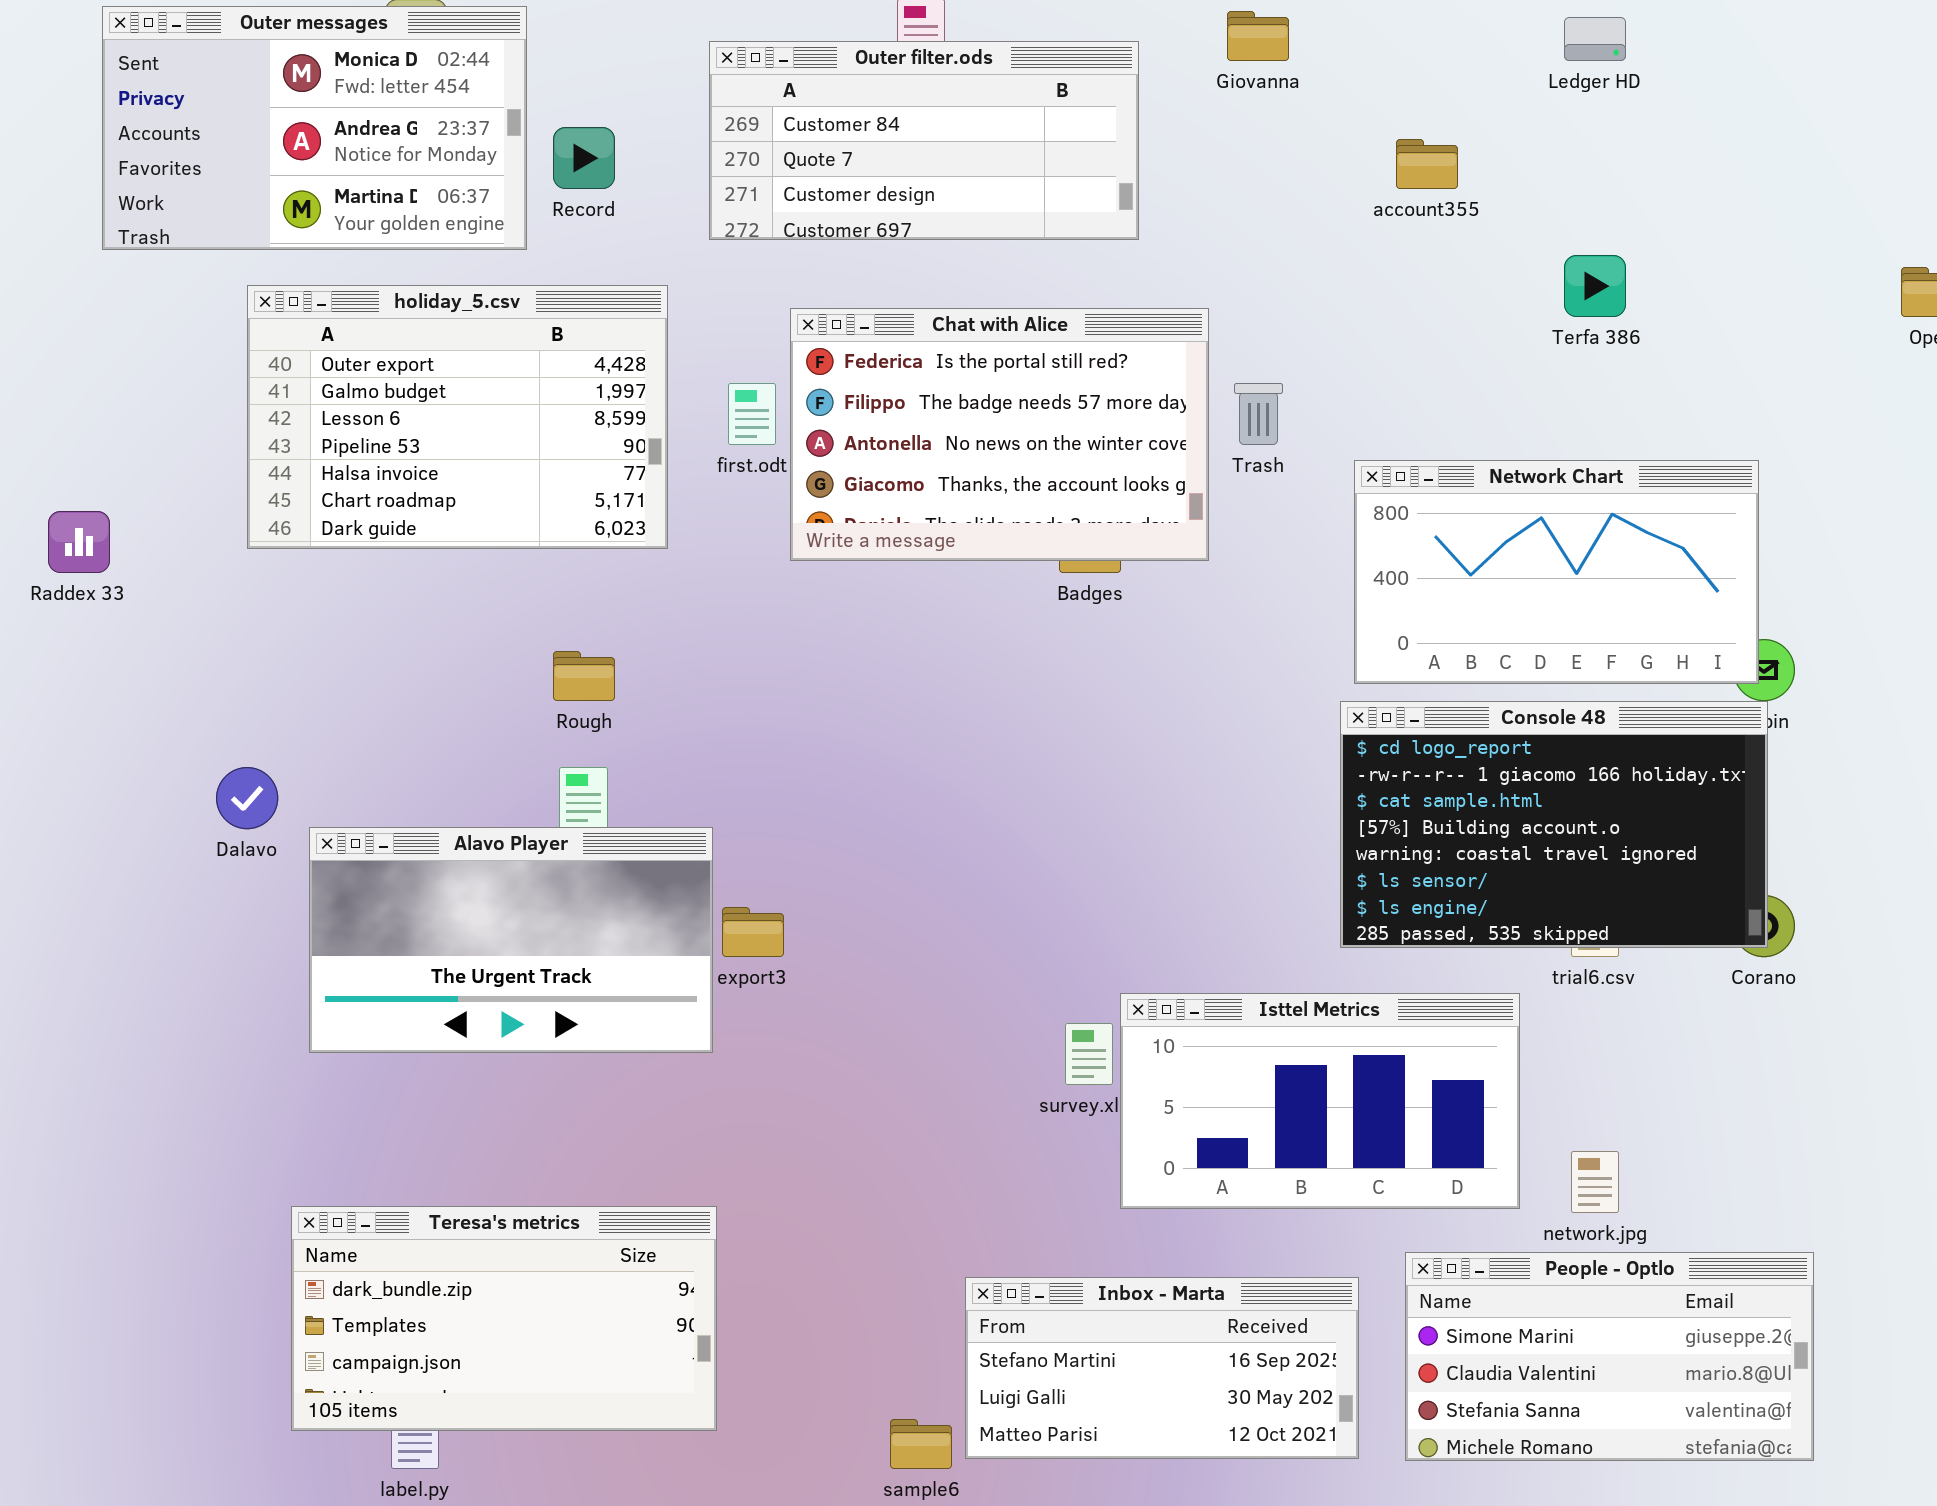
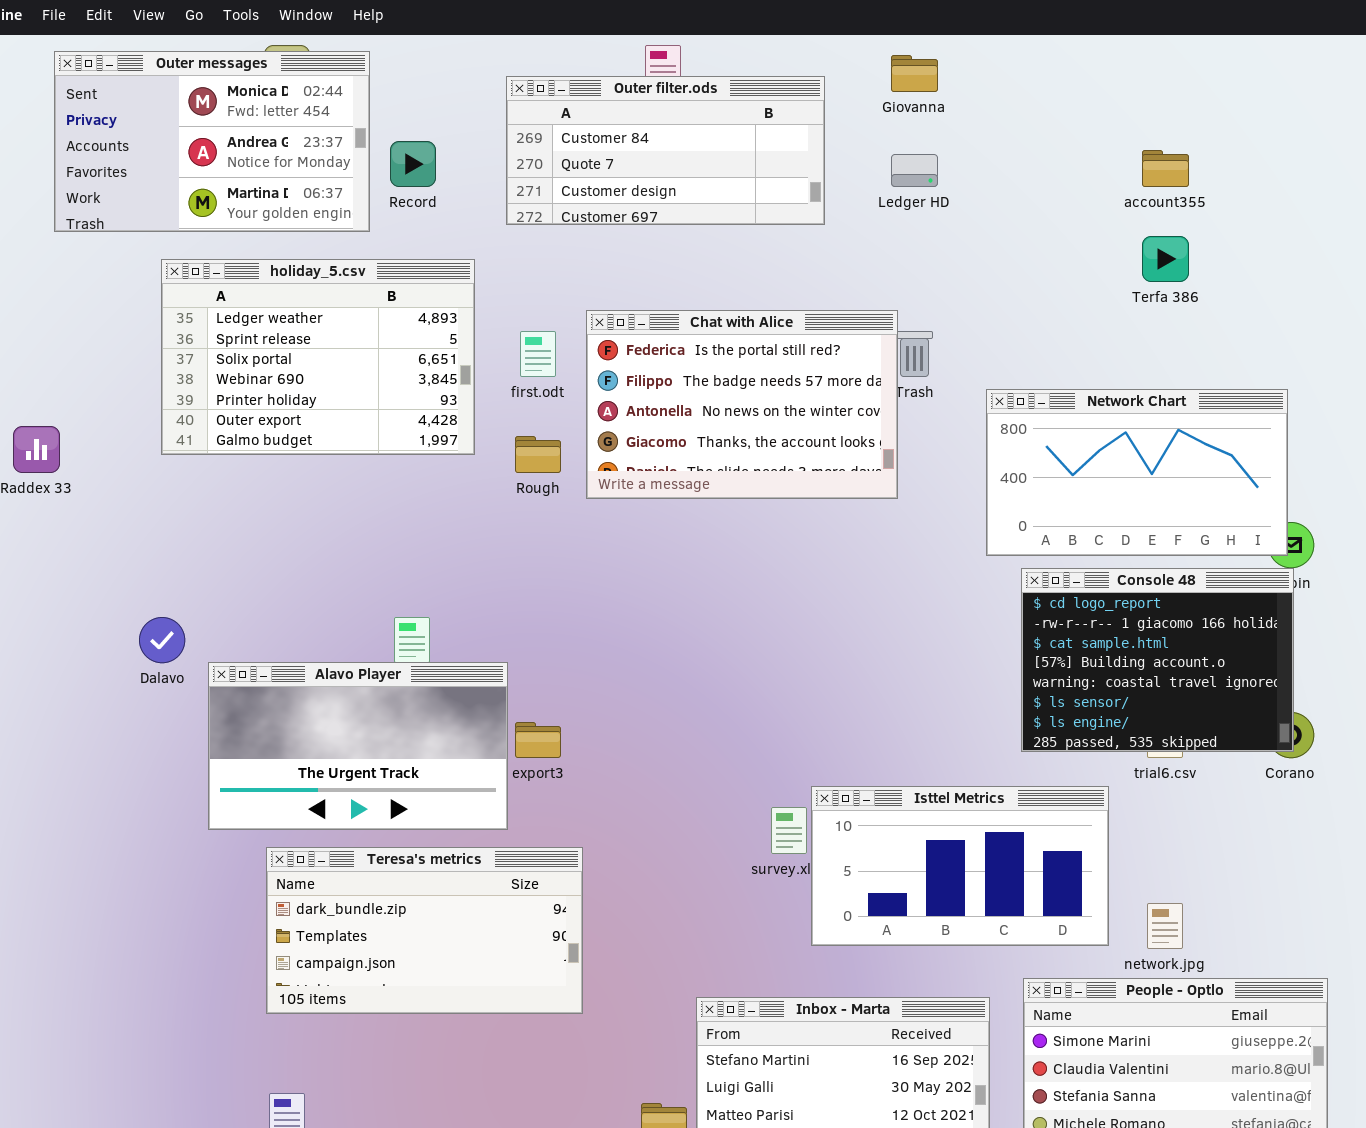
Ledger HD: [1564,17,1626,61] -> [891,154,938,187], moved
account355: [1396,139,1458,189] -> [1142,150,1189,187], moved
holiday_5.csv: [247,285,668,549] -> [161,259,475,455], scrolled up 5 rows
Chat with Alice: [790,308,1209,561] -> [586,310,898,499], moved
Rough: [553,651,615,701] -> [515,436,561,473], moved
Console 48: [1340,701,1768,948] -> [1021,568,1294,752], resized
Teresa's metrics: [291,1206,717,1431] -> [266,847,583,1014], moved

